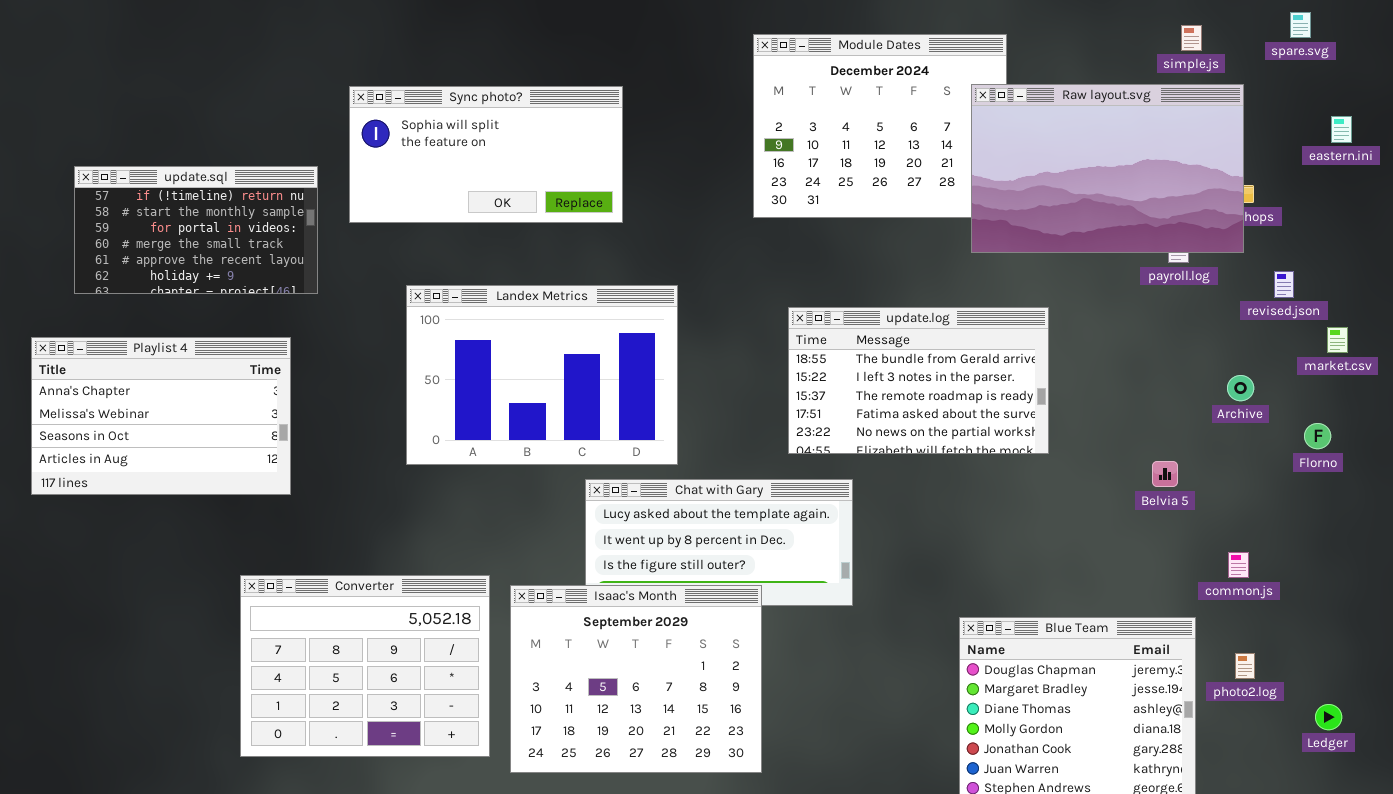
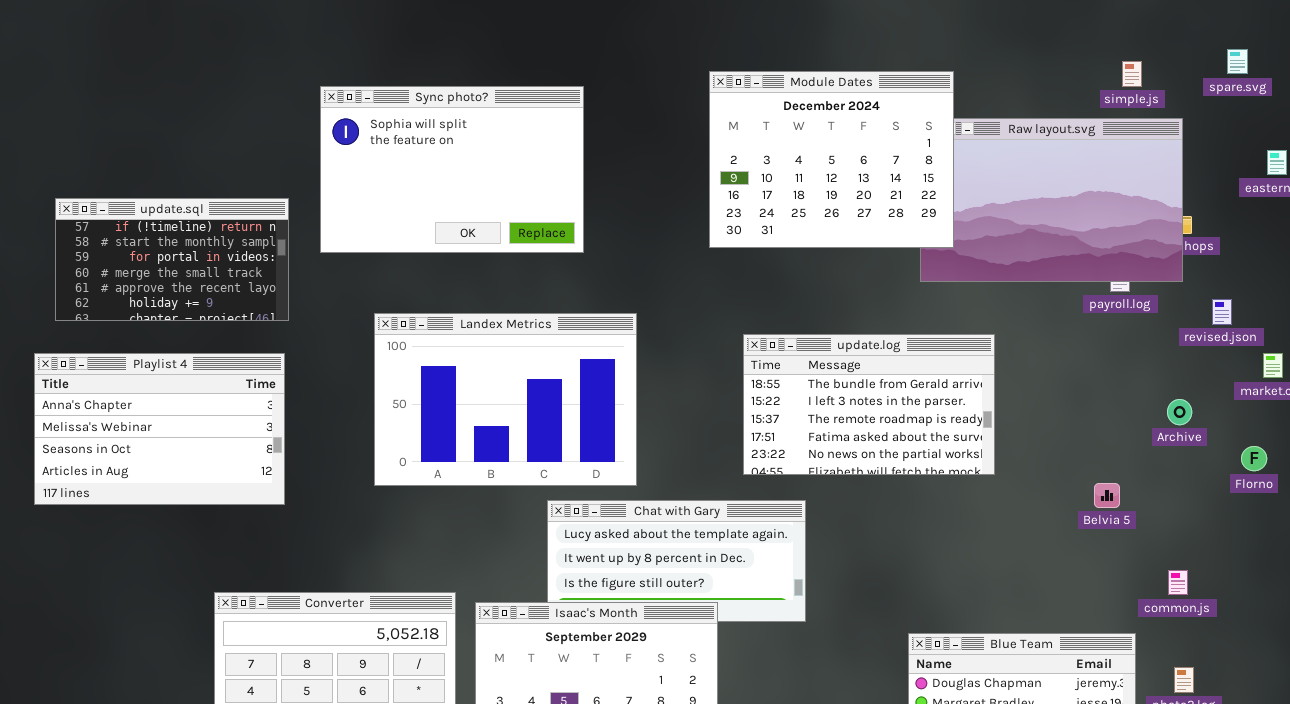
Module Dates: [753,34,1007,218] -> [709,71,954,248], raised
Sync photo?: [349,86,623,223] -> [320,86,584,253], resized
Playlist 4: [31,337,291,495] -> [34,353,285,505], moved

